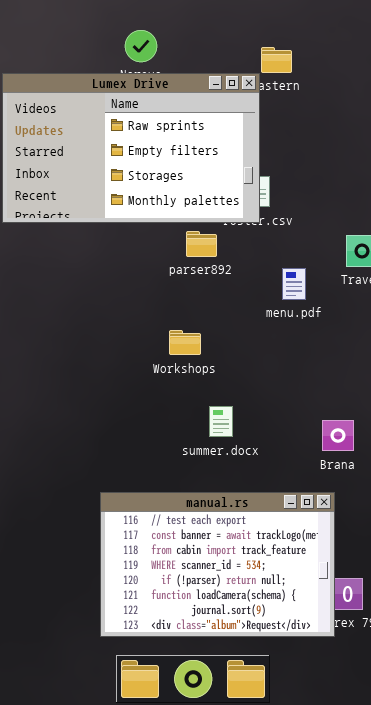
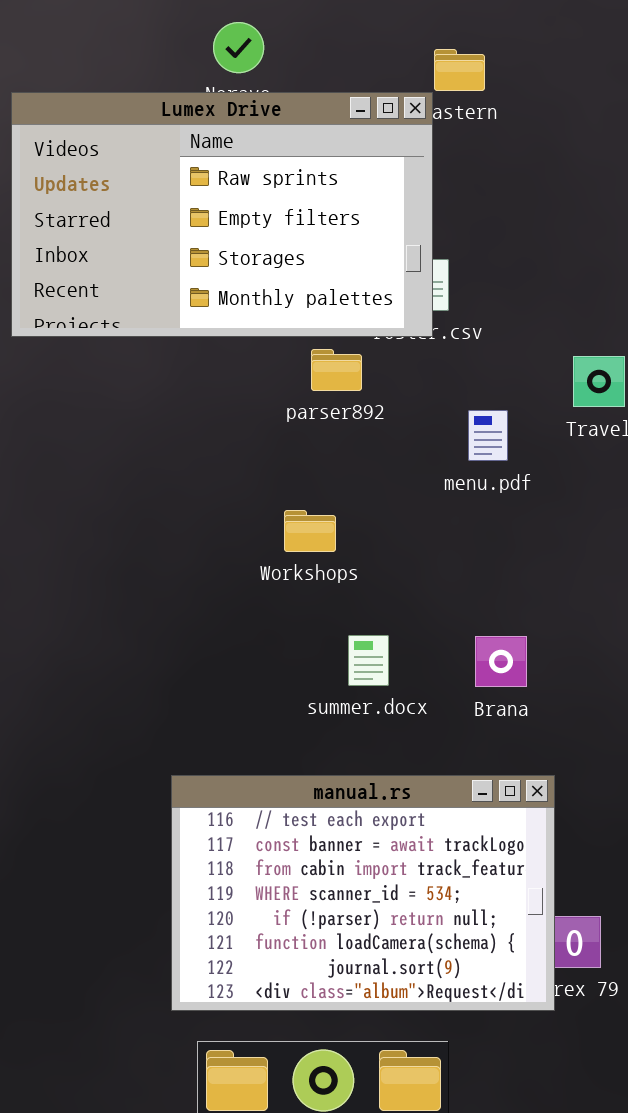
Brana: [322,420,354,451] -> [475,636,527,687], moved

